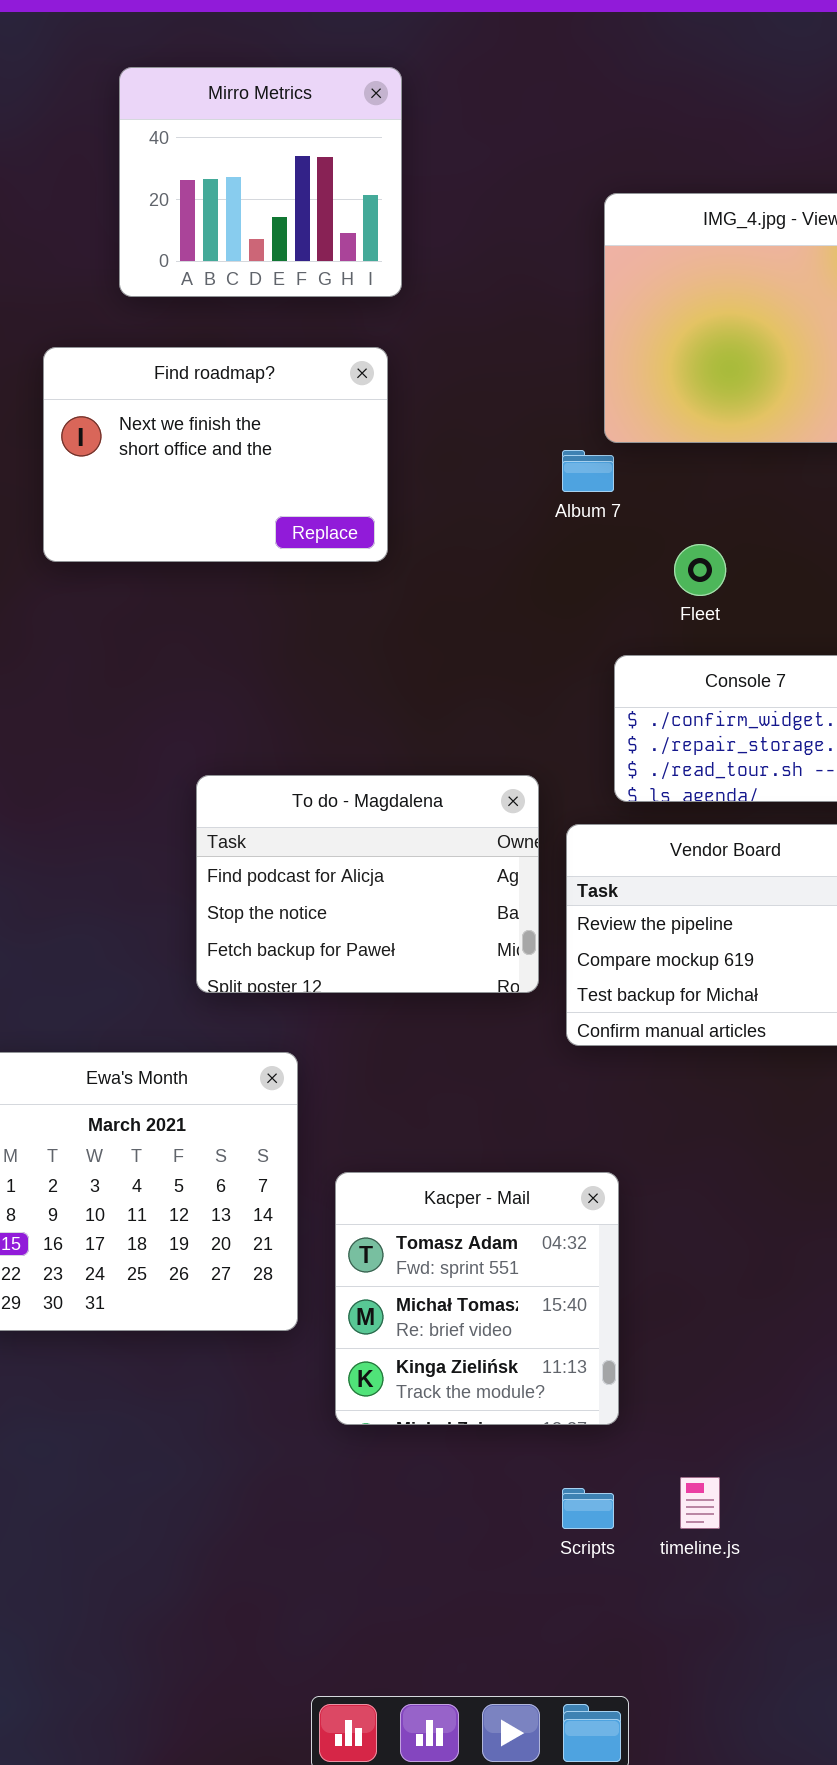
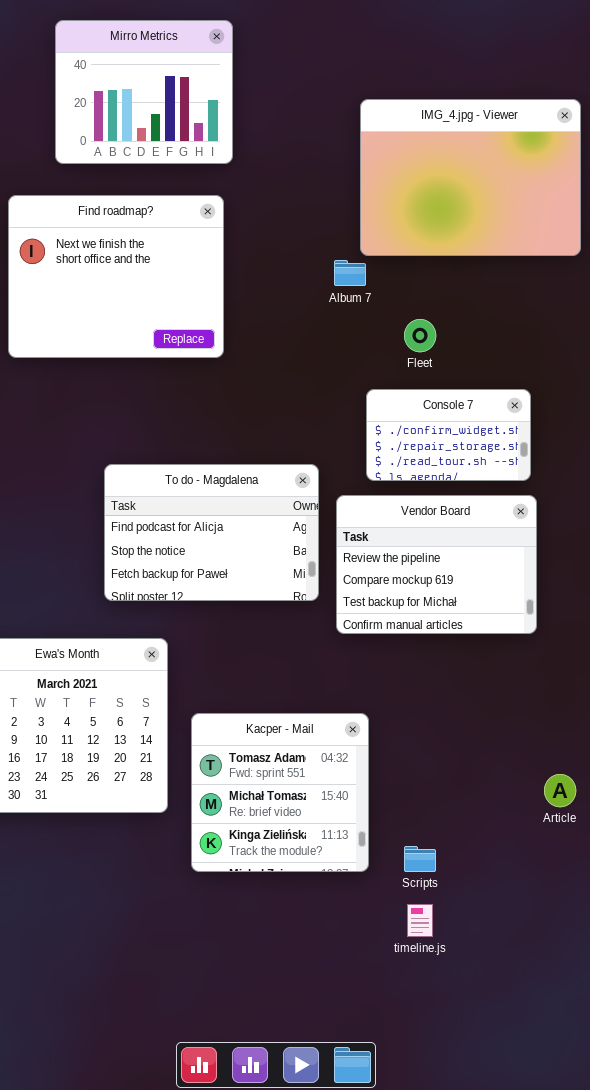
Find roadmap?: [43,347,388,562] -> [8,195,224,358], resized
Scripts: [562,1488,614,1529] -> [404,846,436,872], moved

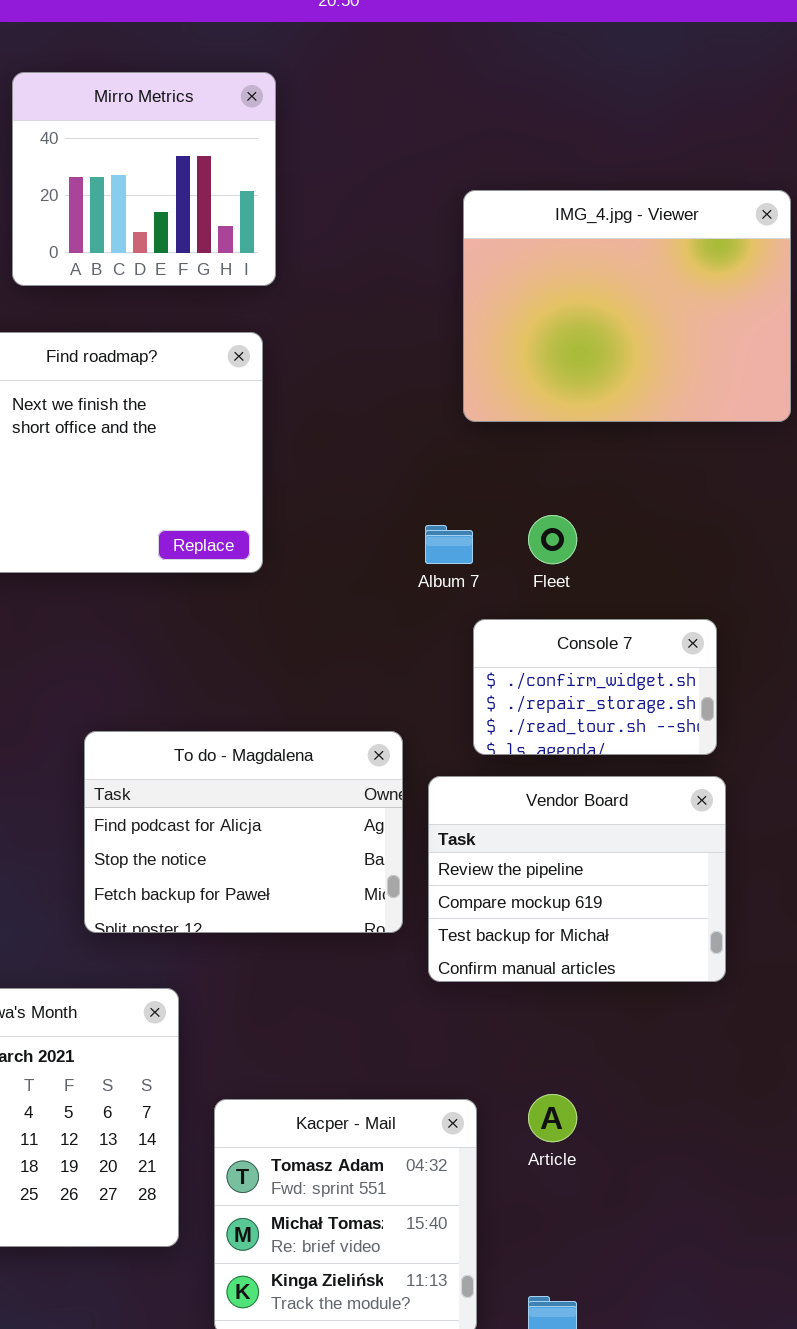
Album 7: [334,260,366,286] -> [425,525,473,564], moved
Article: [544,774,576,807] -> [528,1094,577,1142], moved

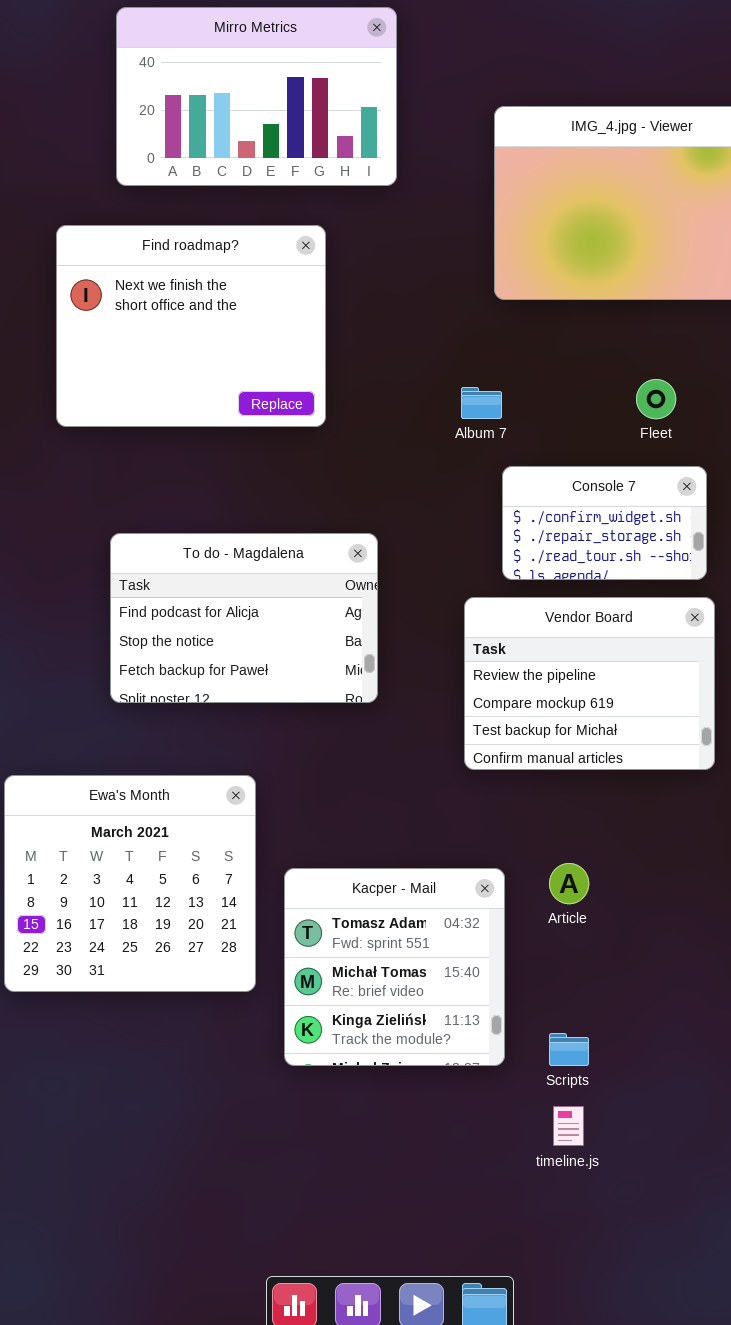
Mirro Metrics: [12,72,276,286] -> [116,7,397,186], resized
Fleet: [528,515,577,564] -> [636,379,676,419], moved
To do - Magdalena: [84,731,403,933] -> [110,533,378,703], moved

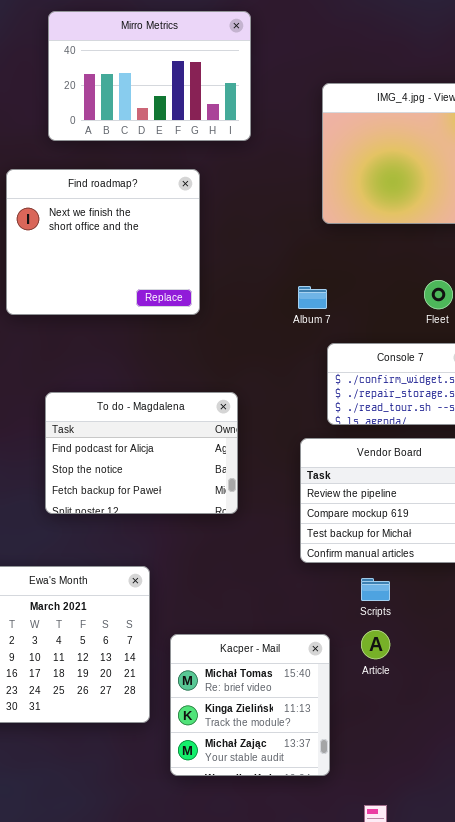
Kacper - Mail: [284,868,505,1066] -> [170,634,330,776], scrolled down 1 row
Scripts: [549,1033,589,1066] -> [361,578,390,601], moved

